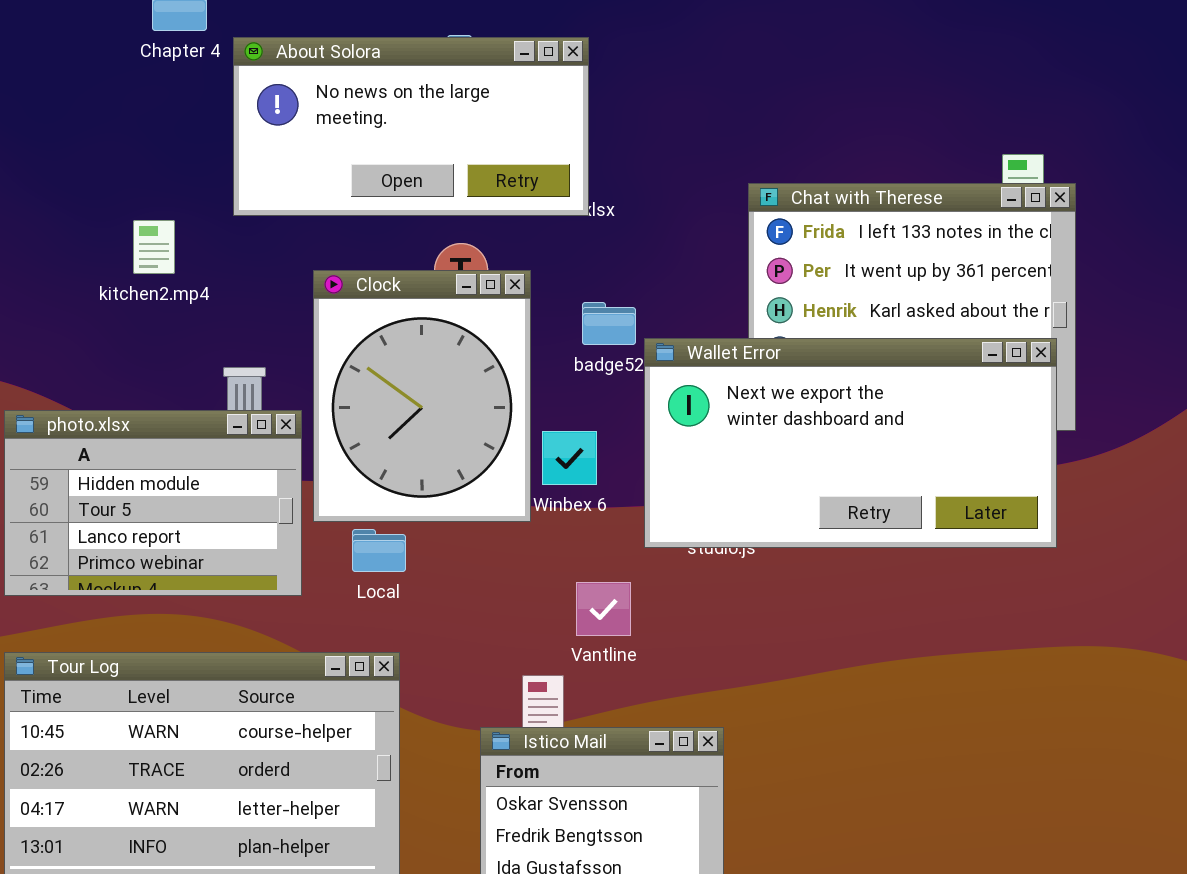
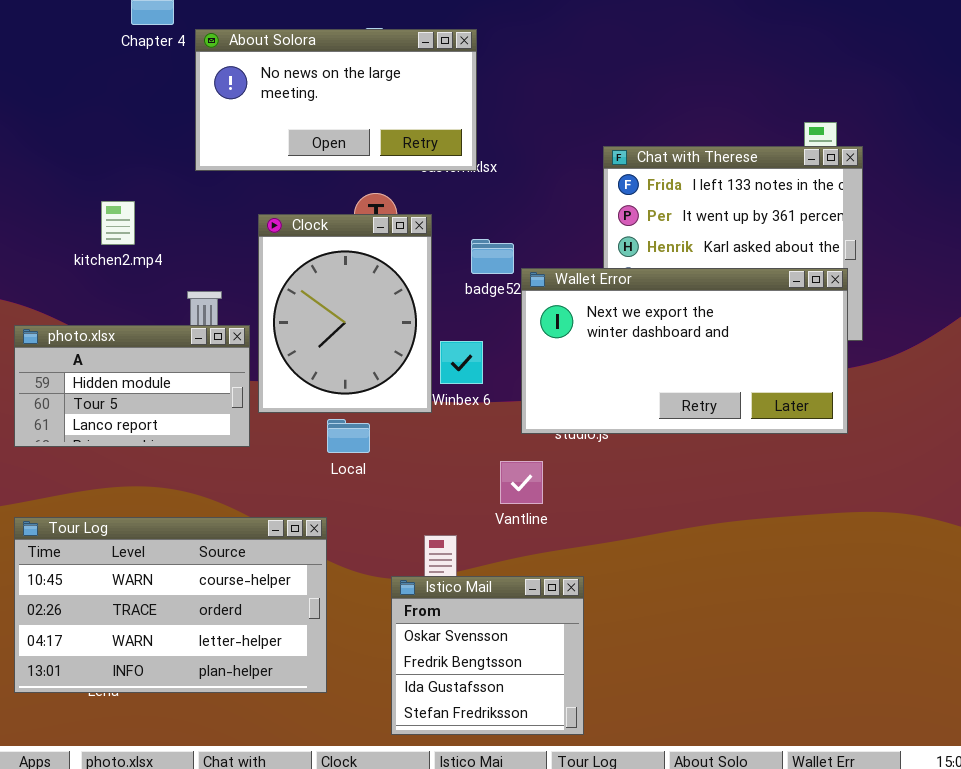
kitchen2.mp4: [133,220,175,274] -> [101,201,135,245], moved
photo.xlsx: [4,410,302,596] -> [14,325,250,447], resized
Local: [352,529,406,572] -> [327,419,370,453], moved
Vantline: [576,582,631,636] -> [500,461,543,504], moved

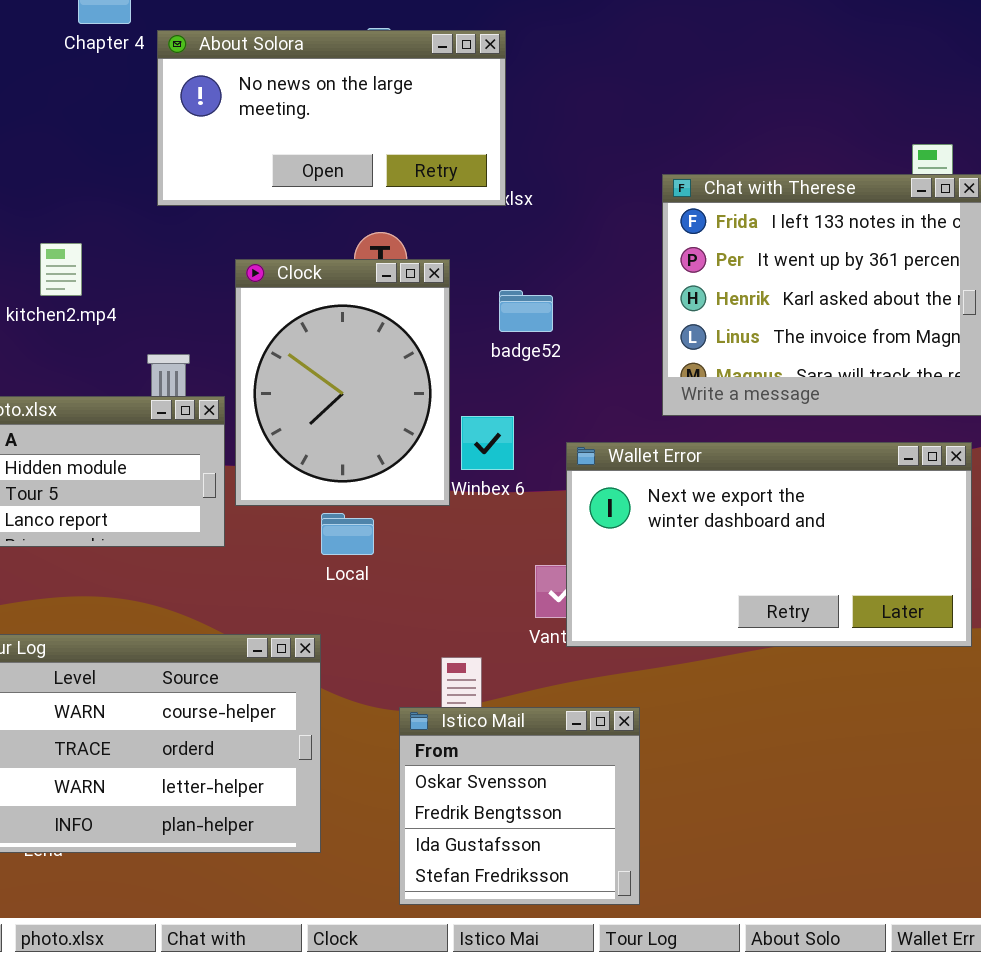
Wallet Error: [521,268,848,434] -> [566,442,972,647], moved

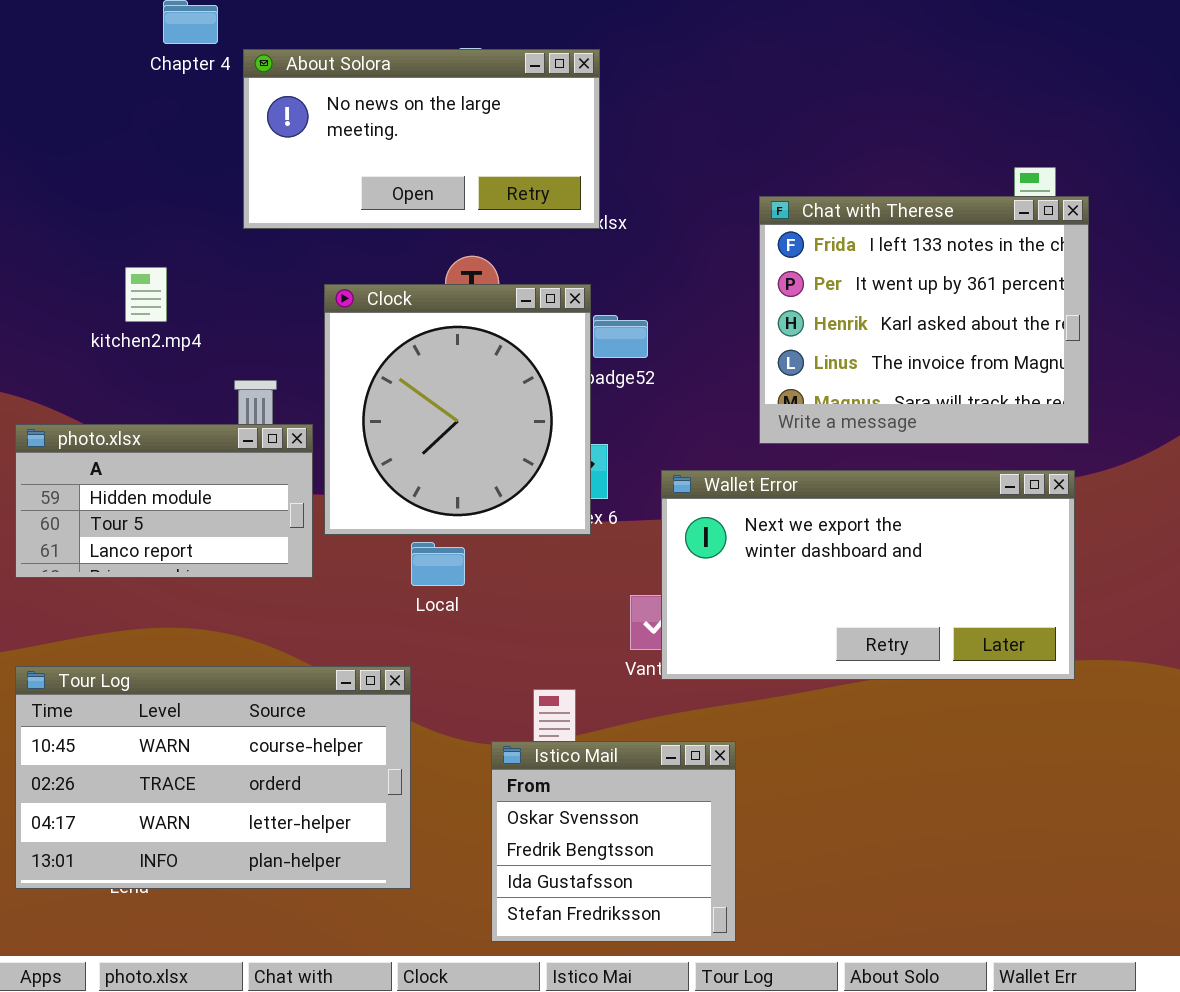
Clock: [235,259,450,506] -> [324,284,591,535], resized

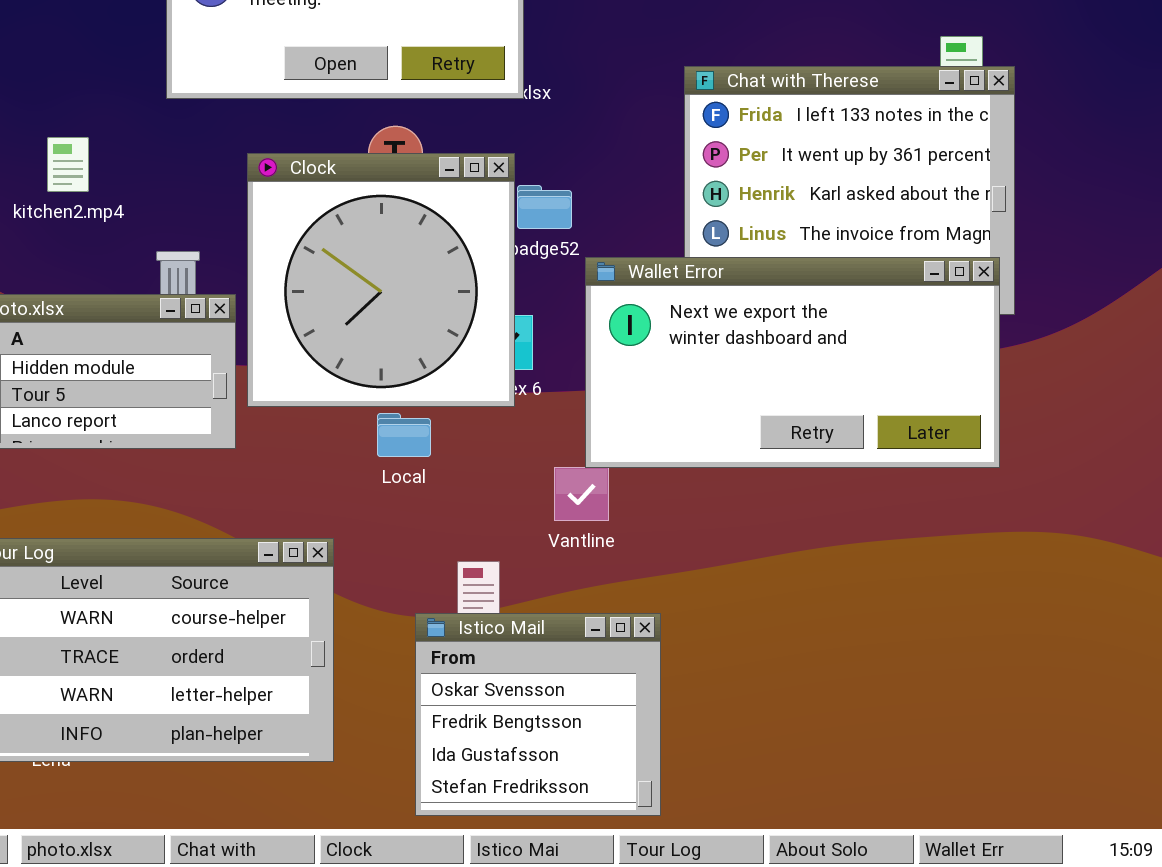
Wallet Error: [661,470,1075,680] -> [585,257,1000,468], moved
Local: [411,542,465,586] -> [377,413,431,457], moved

